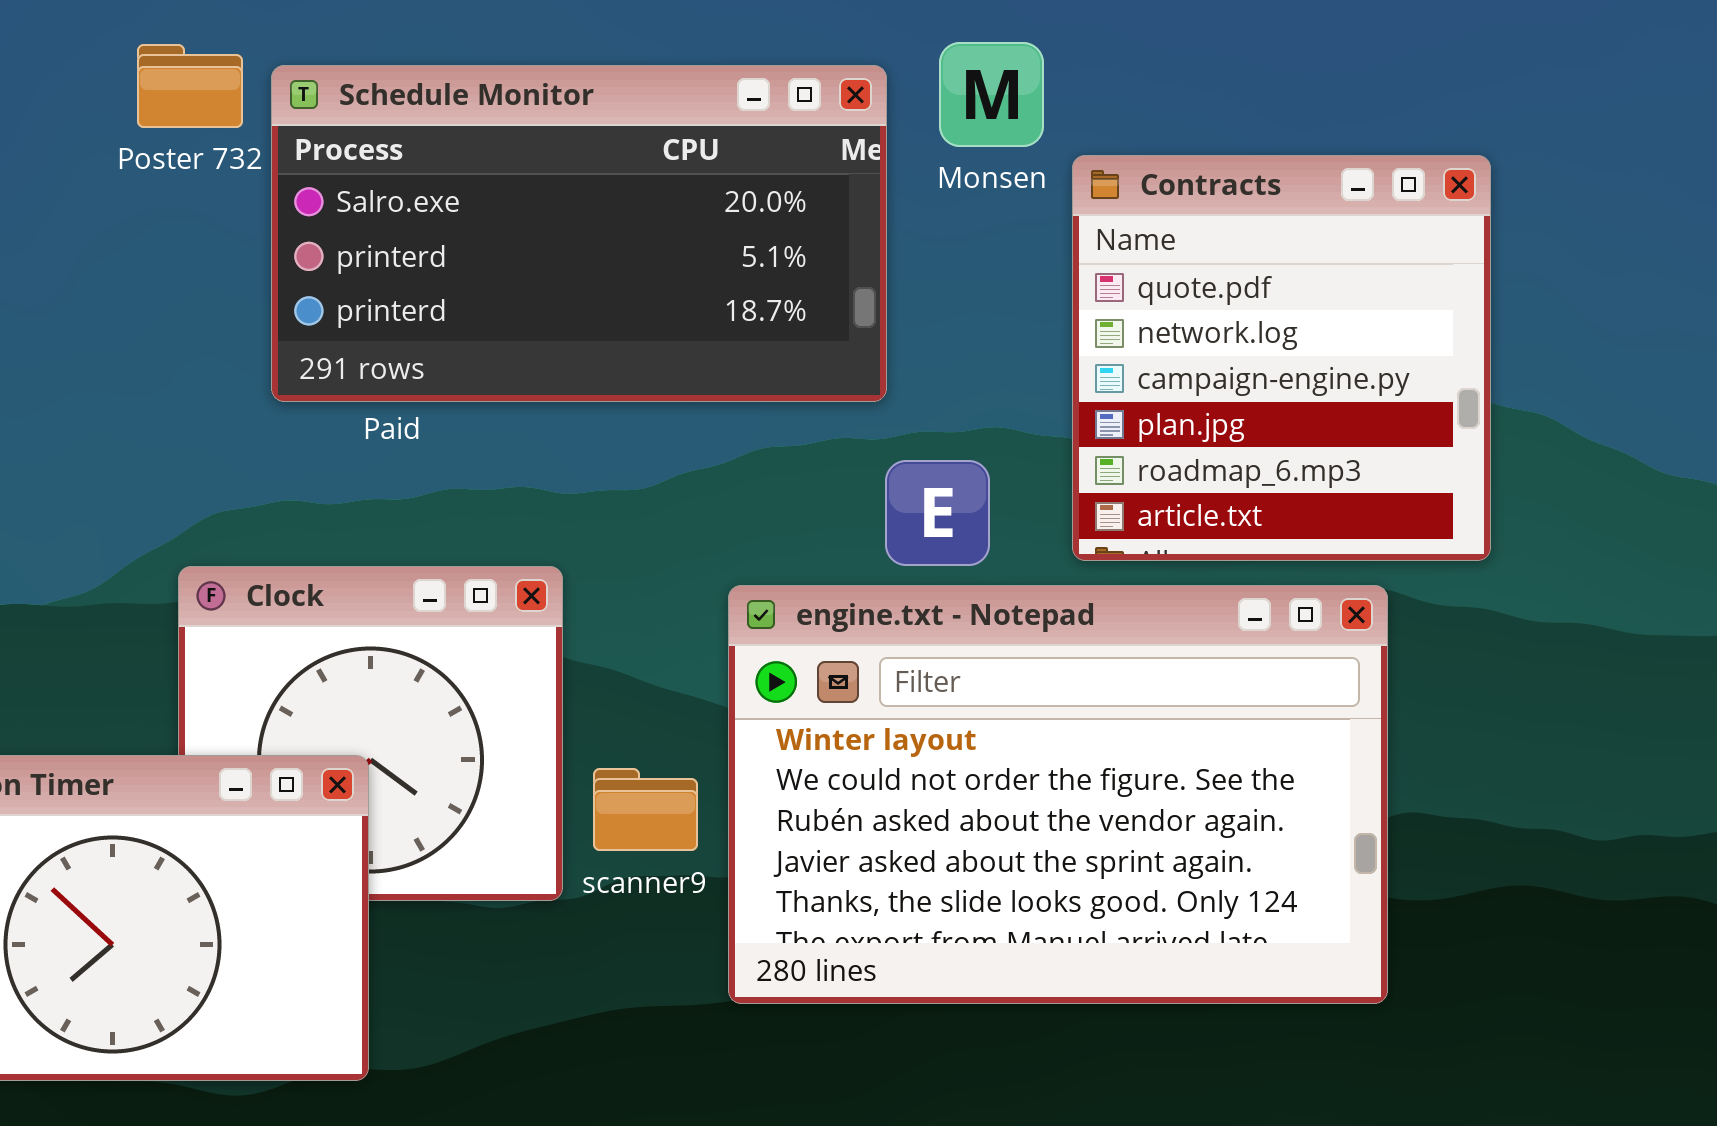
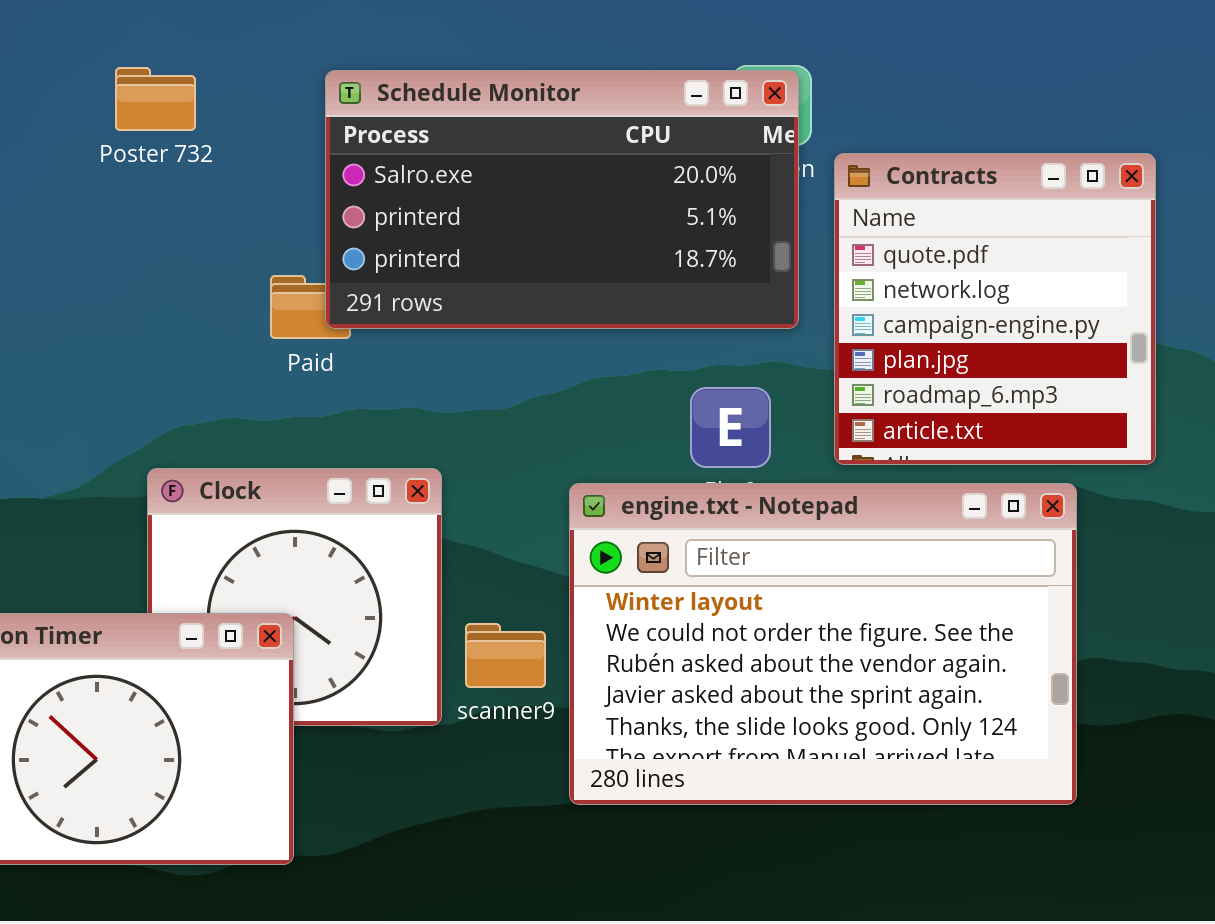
Schedule Monitor: [271,65,887,402] -> [325,70,799,329], moved

